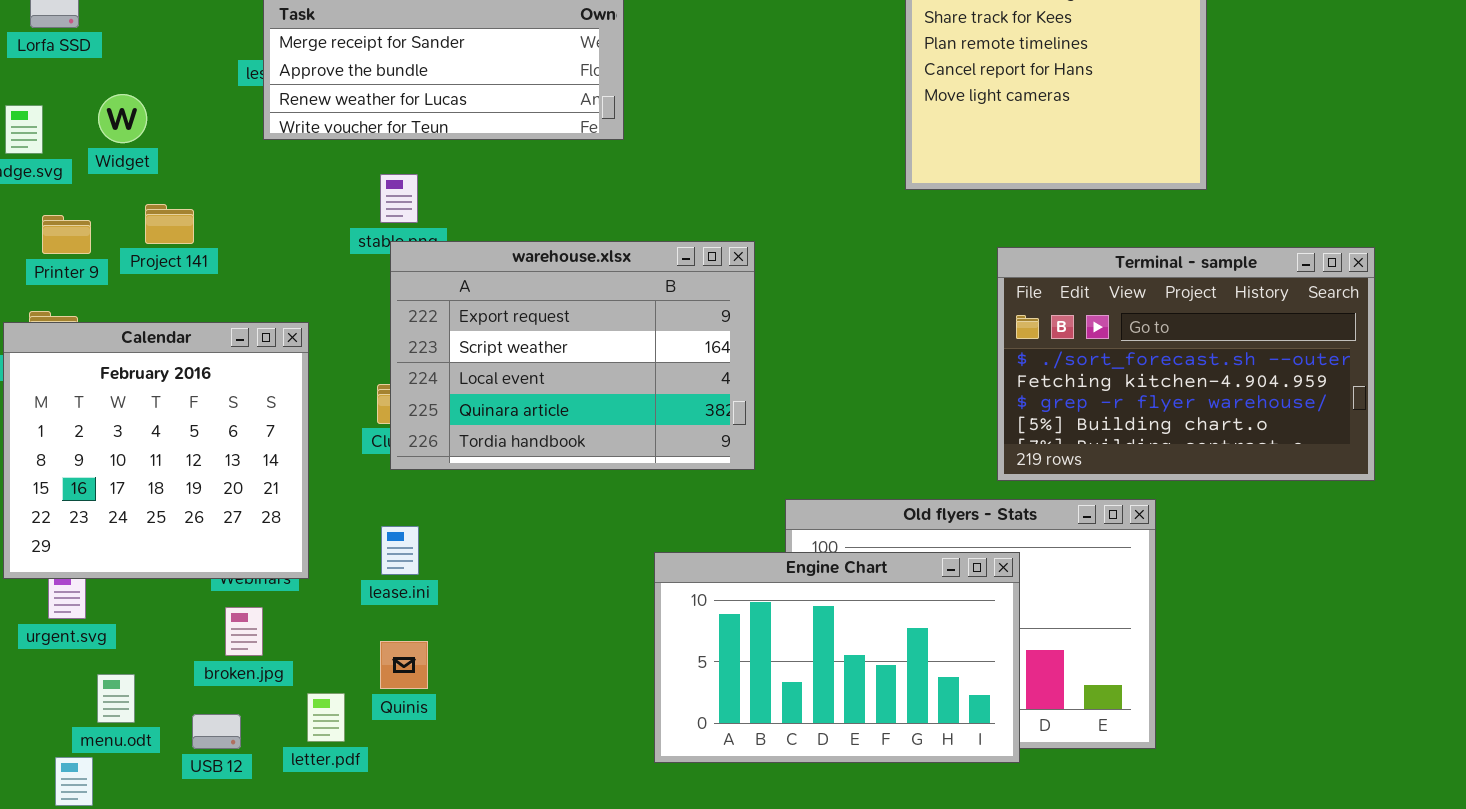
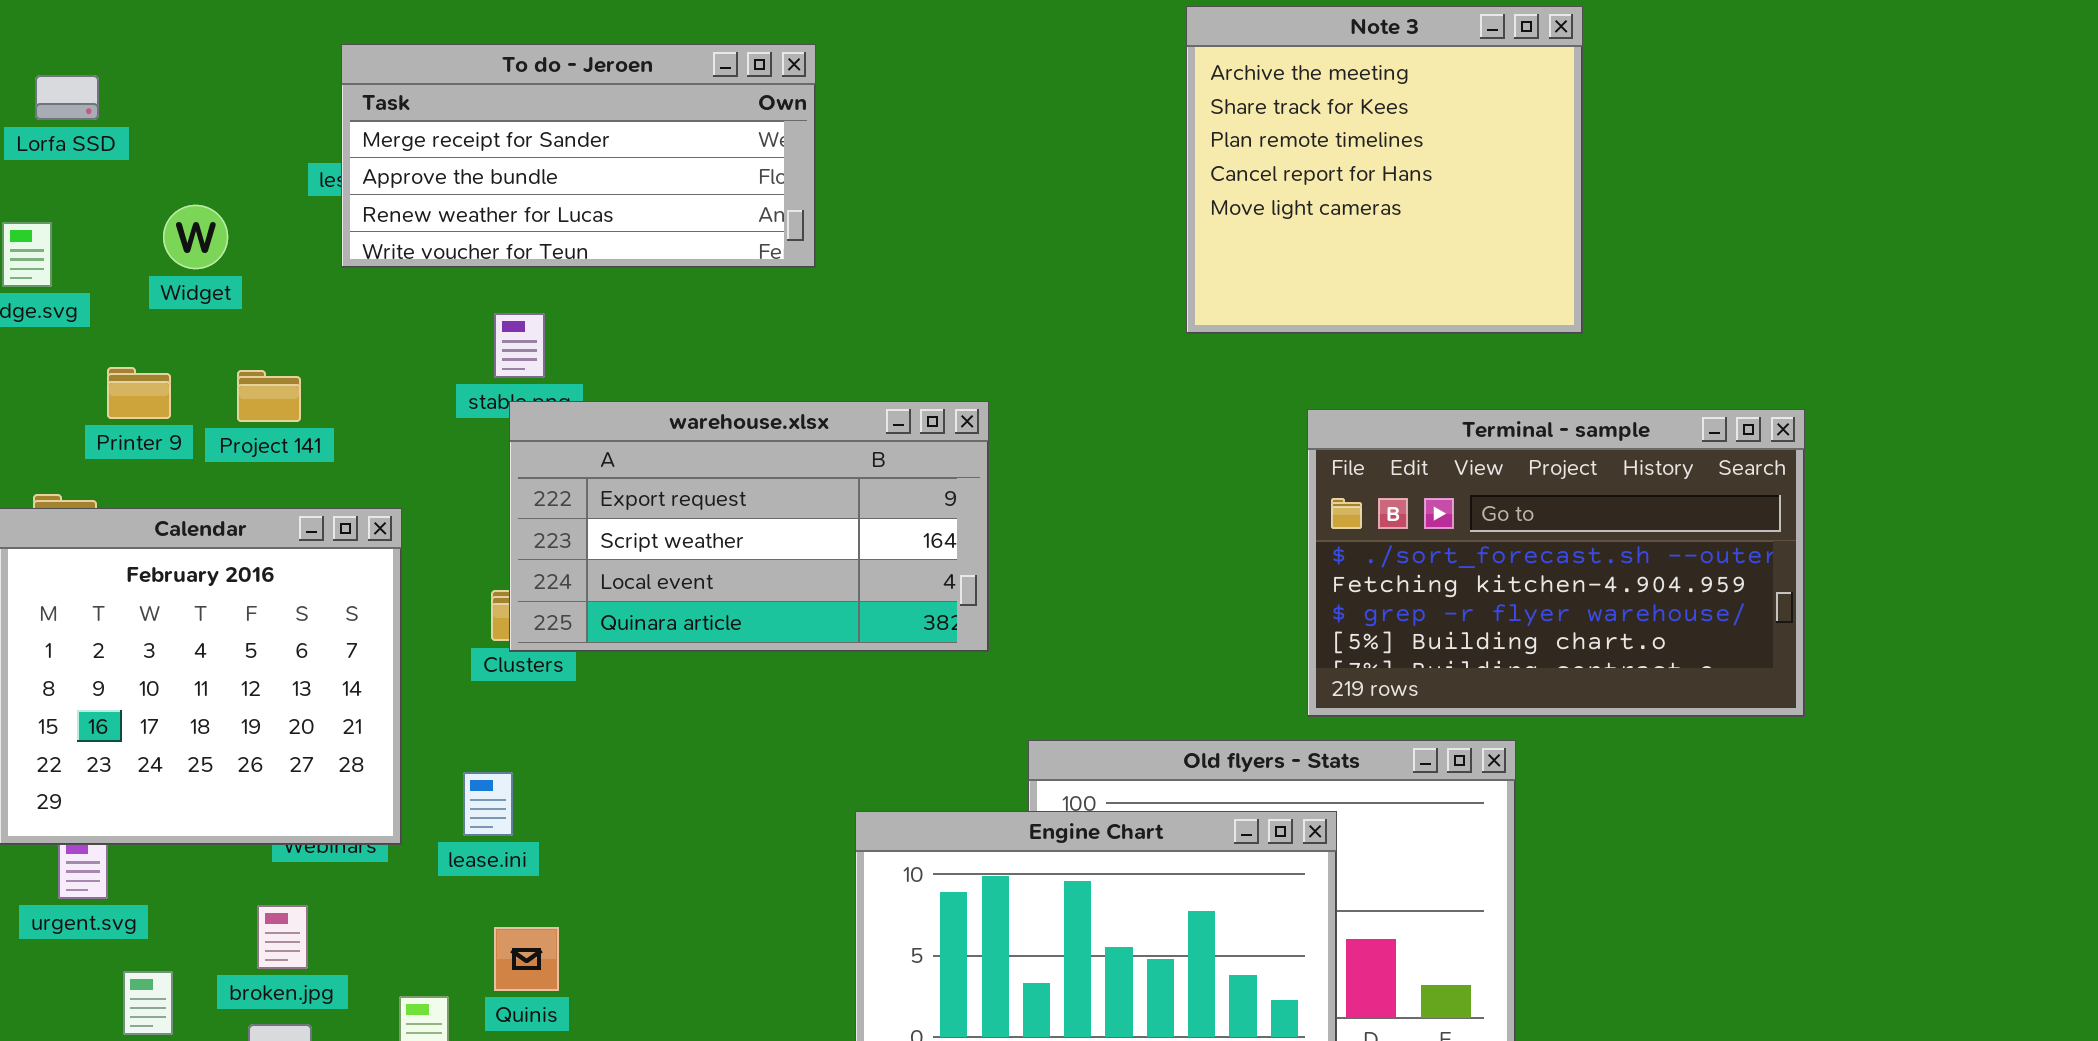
Widget: [98,94,147,143] -> [163,205,228,269], moved
Project 141: [145,204,194,244] -> [237,370,301,422], moved
Printer 9: [42,215,91,254] -> [107,367,171,419], moved
warehouse.xlsx: [390,241,755,470] -> [509,401,989,652], resized
lease.ini: [381,526,419,575] -> [463,772,513,836], moved
broken.jpg: [225,607,263,656] -> [257,905,308,969], moved

